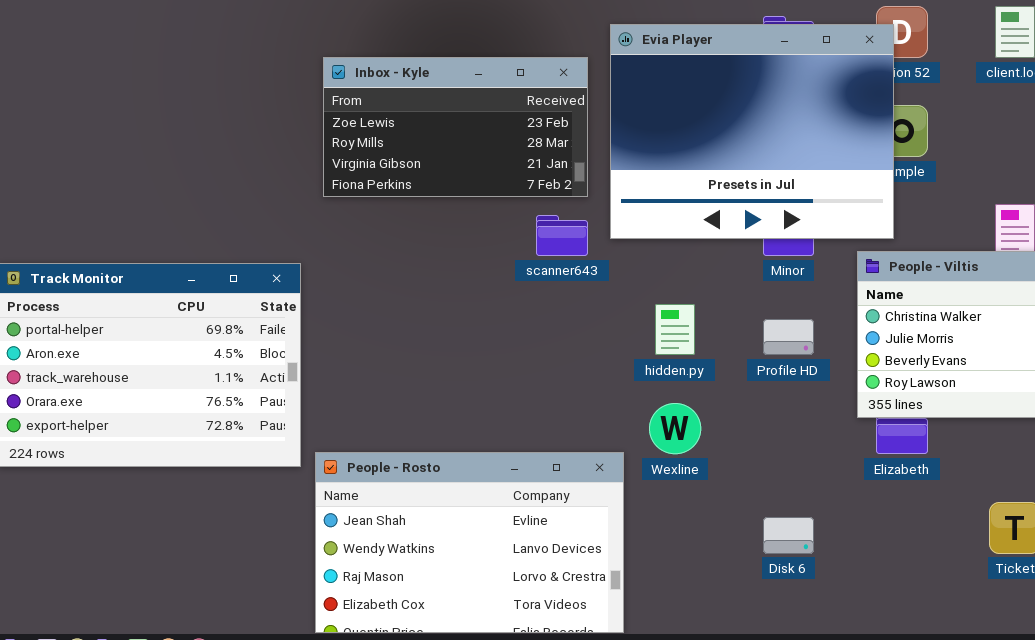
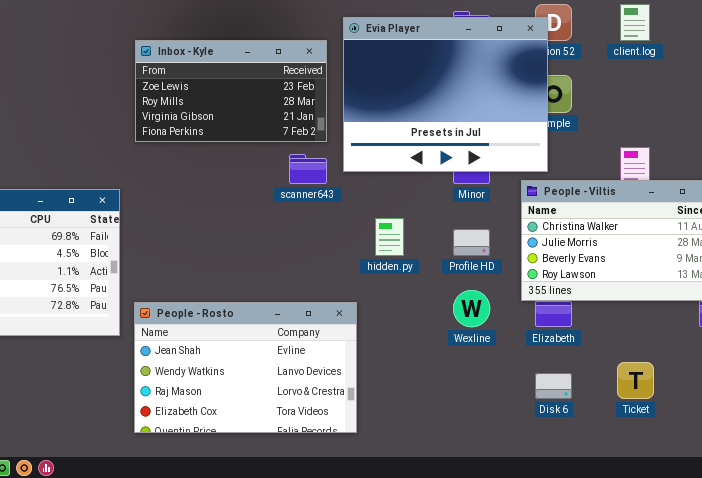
Wexline: [649,403,701,454] -> [453,290,490,327], moved
People - Rosto: [315,452,624,633] -> [134,302,357,433], moved
Disk 6: [763,517,814,554] -> [535,373,572,399], moved

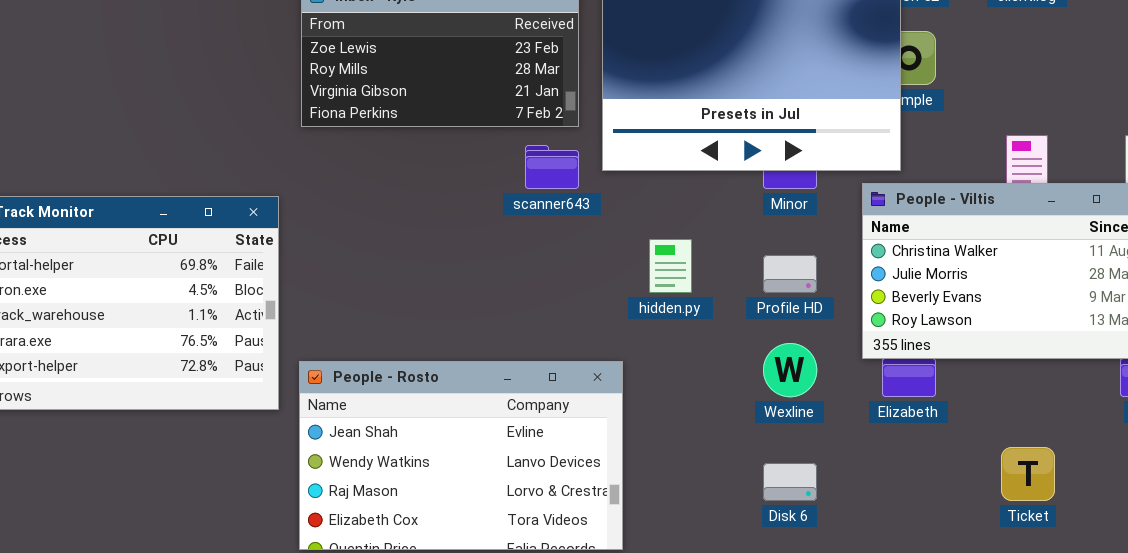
Disk 6: [535,373,572,399] -> [763,463,817,501], moved

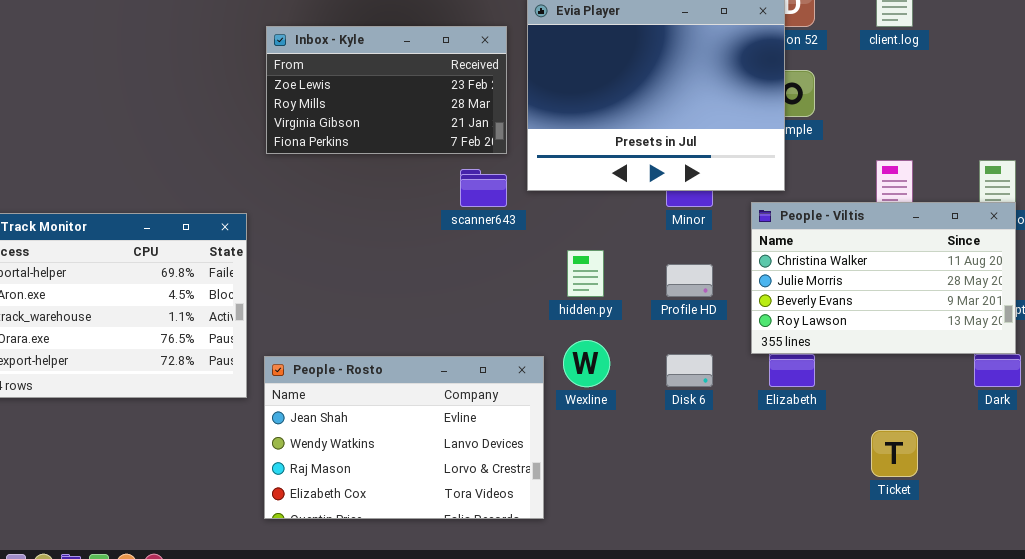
Wexline: [763,343,817,397] -> [563,340,610,387], moved
Disk 6: [763,463,817,501] -> [666,354,713,387], moved

